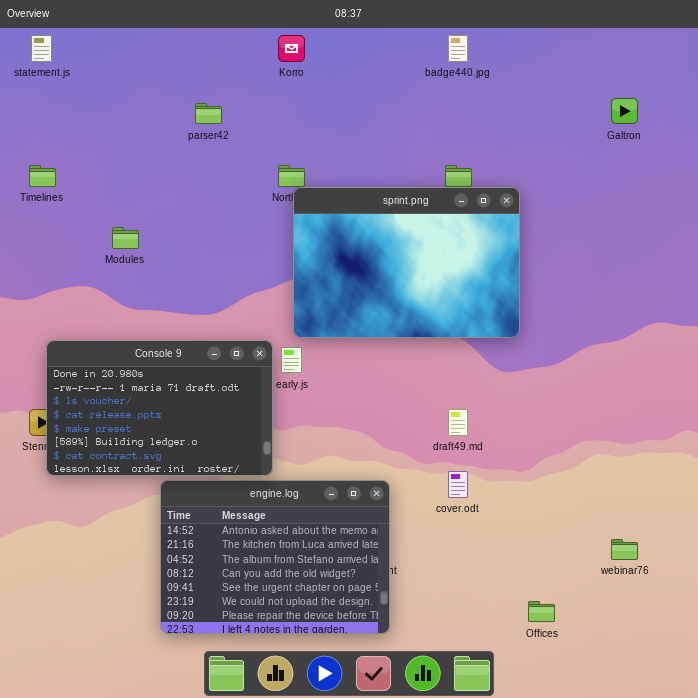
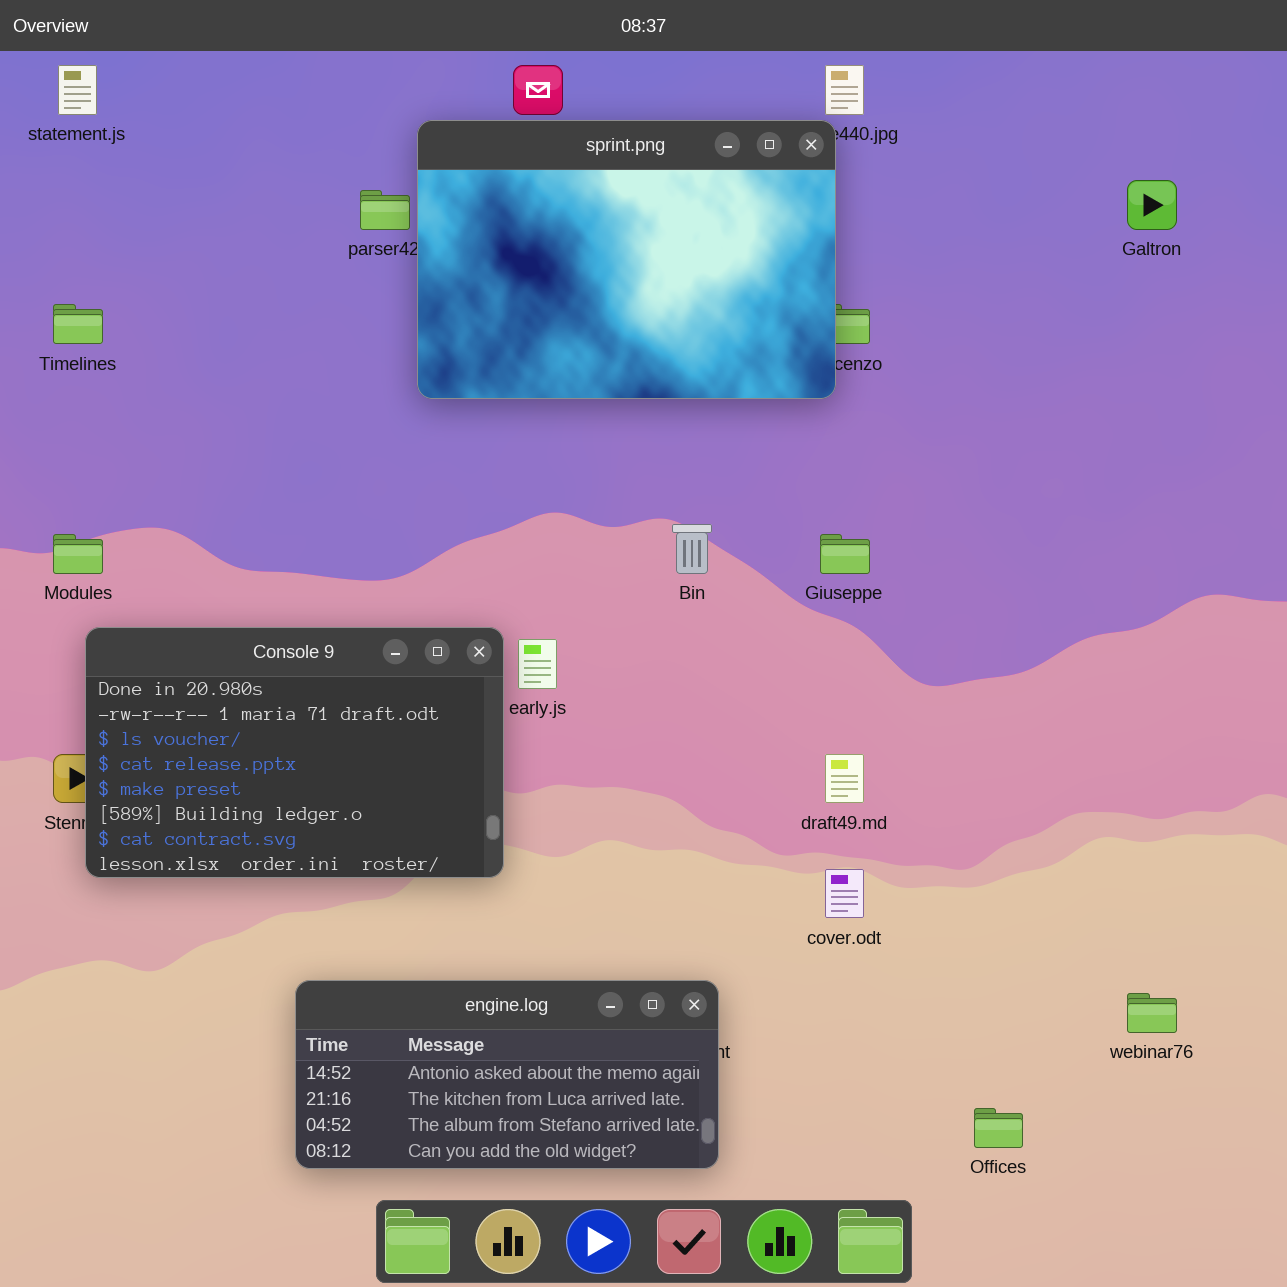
sprint.png: [293,187,520,338] -> [417,120,836,399], moved
Modules: [112,227,139,249] -> [53,534,103,574], moved
engine.log: [160,480,390,634] -> [295,980,719,1169], resized

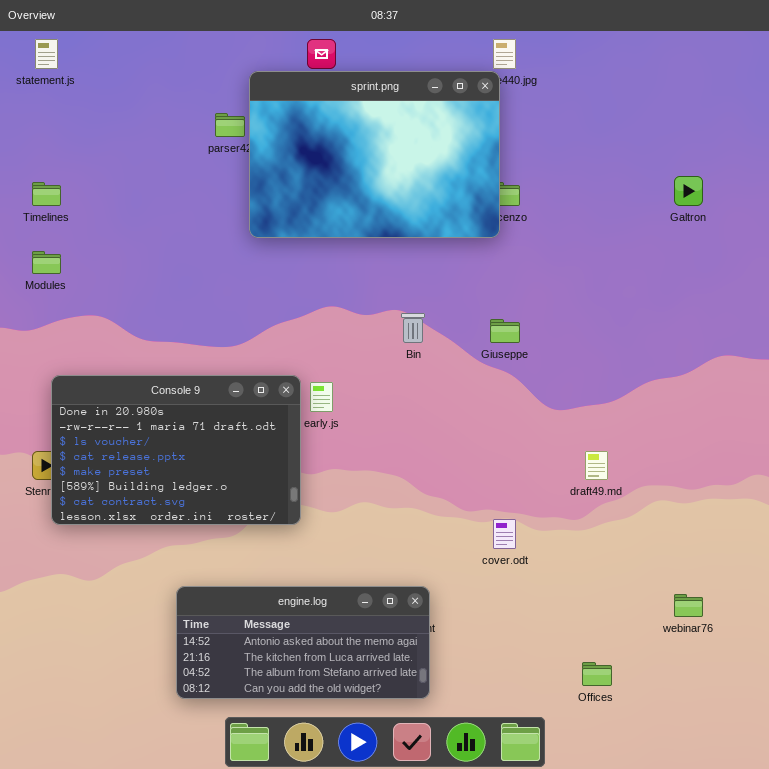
Galtron: [1127,180,1177,230] -> [674,176,703,206], moved
Modules: [53,534,103,574] -> [32,251,61,274], moved
draft49.md: [825,754,864,803] -> [585,451,608,480], moved

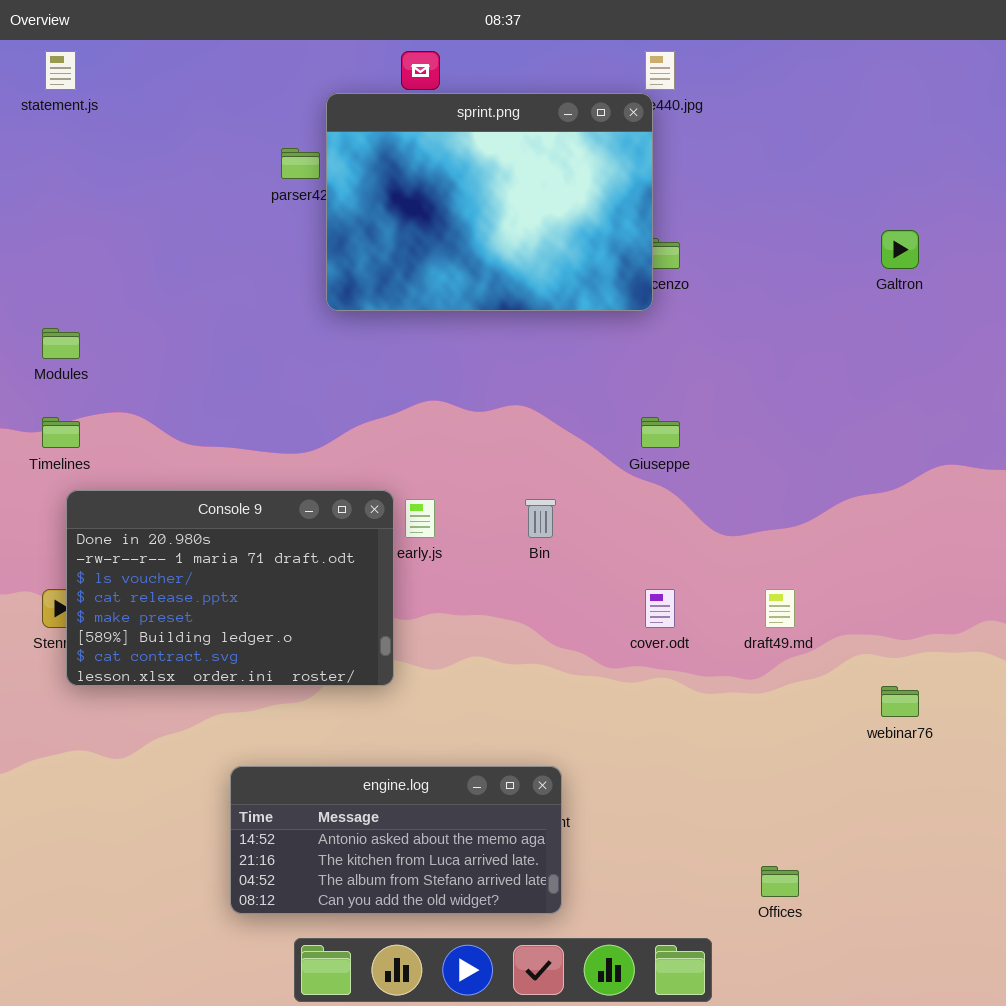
Timelines: [32,182,61,206] -> [42,417,80,448], moved
Bin: [401,313,425,343] -> [525,499,556,538], moved
cover.odt: [493,519,516,549] -> [645,589,675,628], moved
webinar76: [674,594,703,617] -> [881,686,919,717], moved

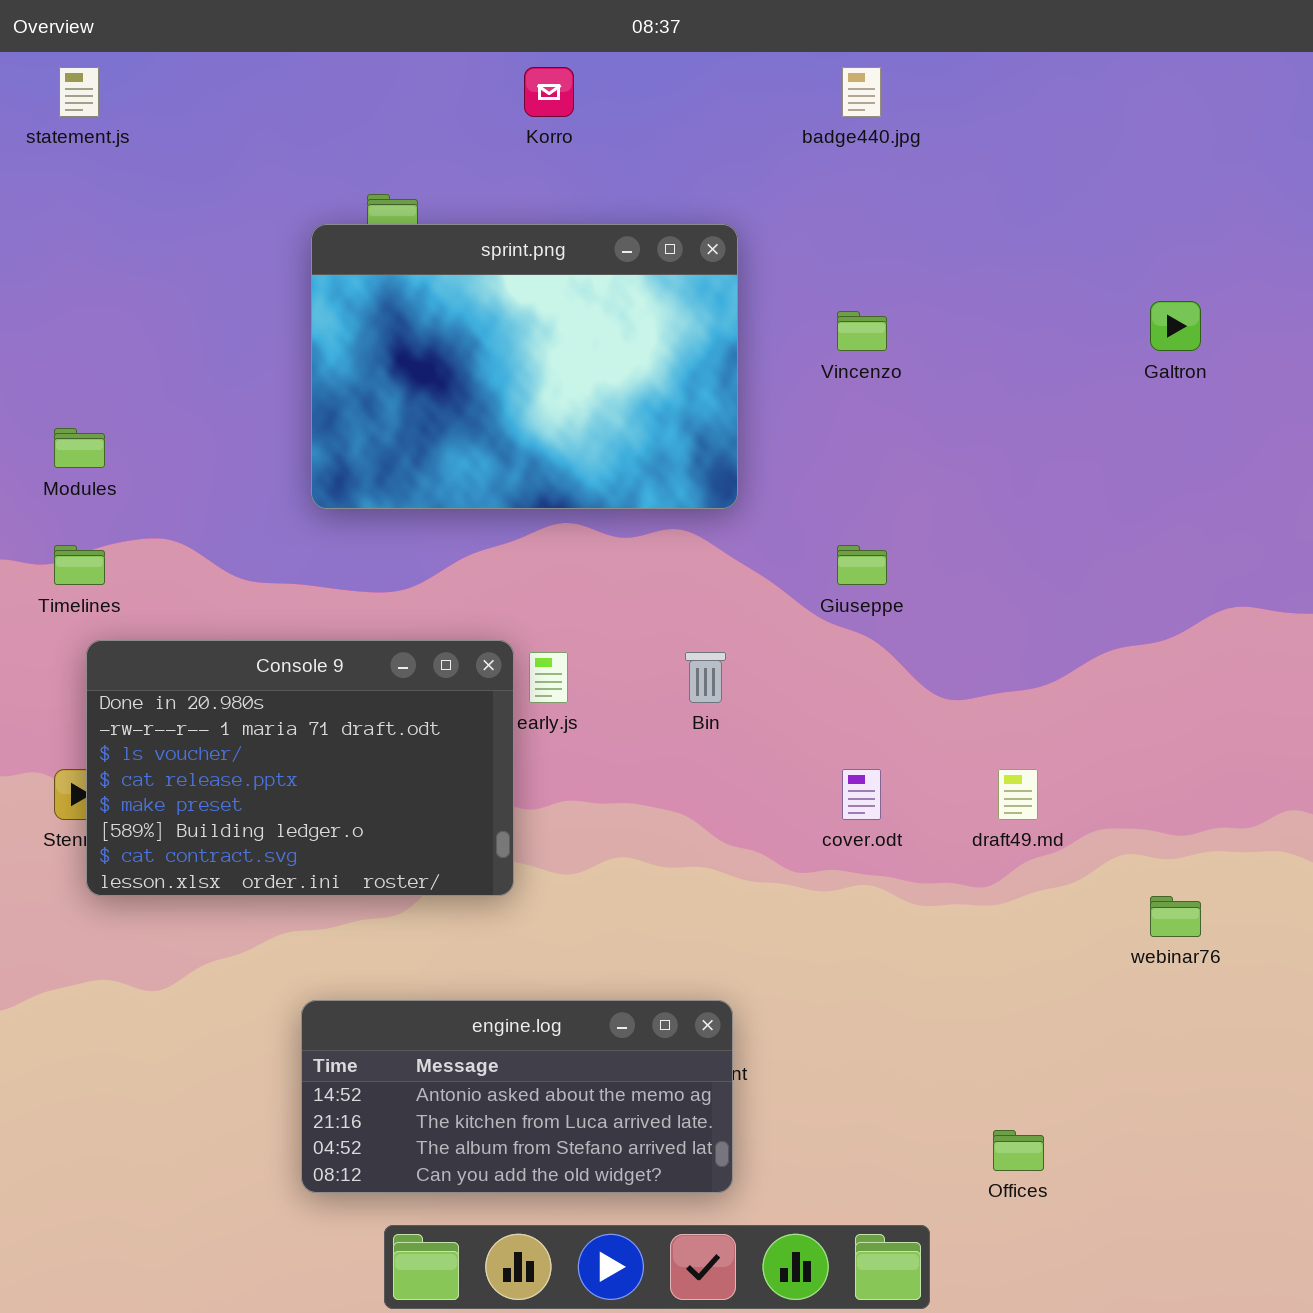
sprint.png: [326,93,653,311] -> [311,224,738,509], moved

